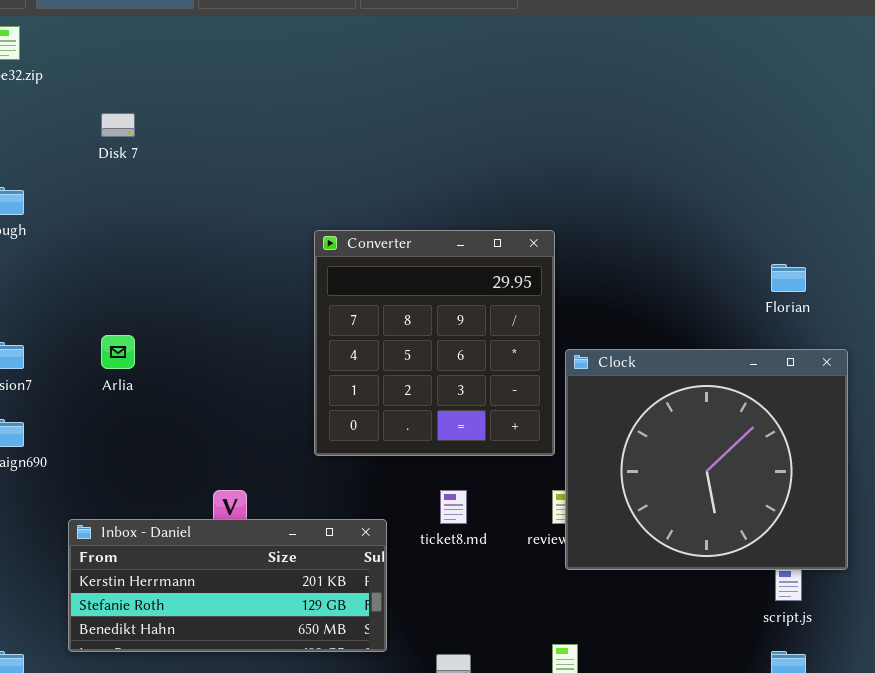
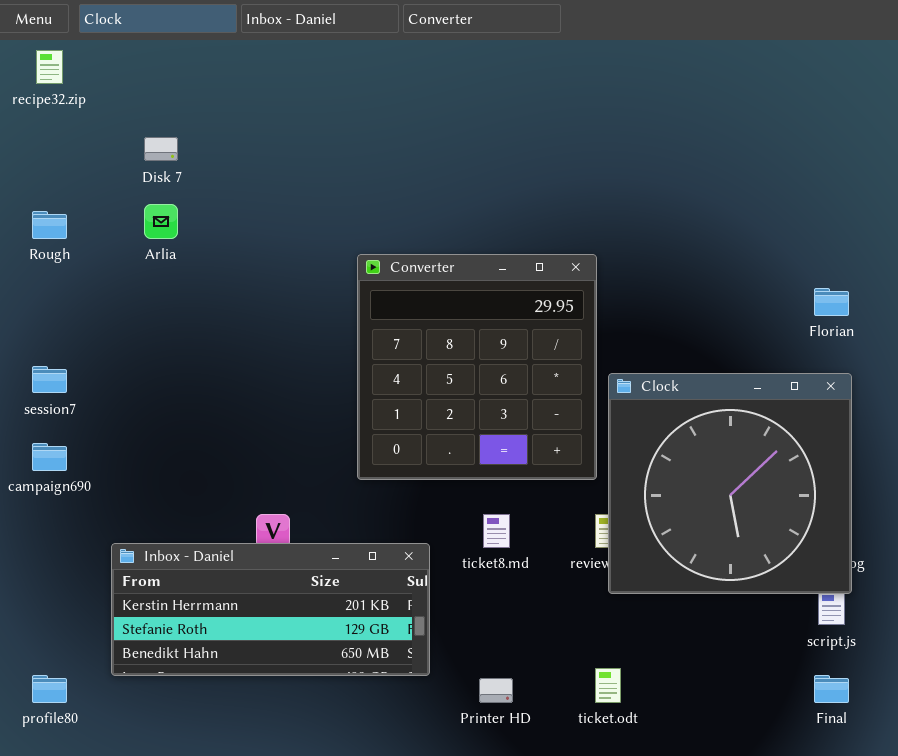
Arlia: [101,335,135,369] -> [144,204,178,239], moved
Clock: [565,349,848,570] -> [608,373,852,594], resized

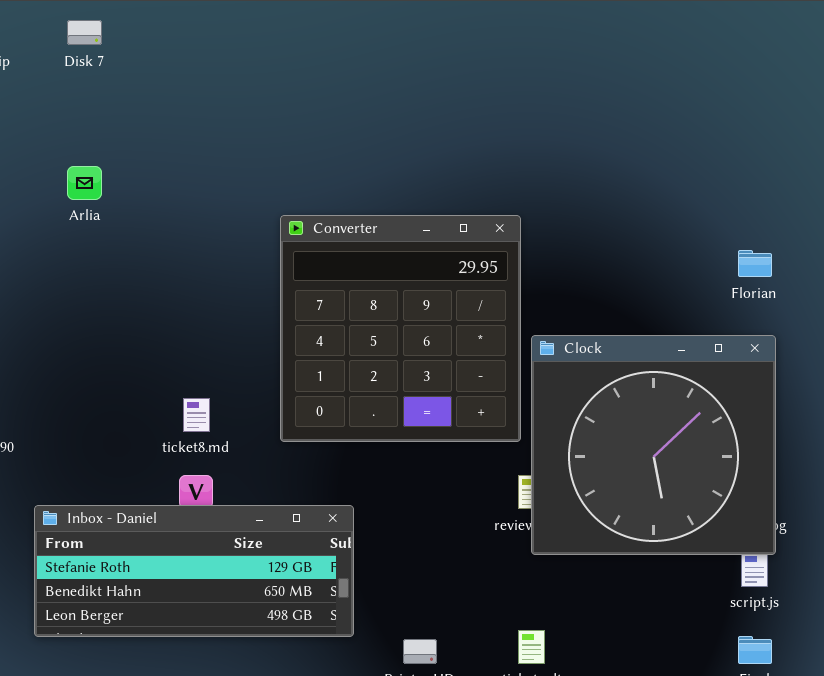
Disk 7: [144,137,178,161] -> [67,20,102,45], moved
ticket8.md: [483,514,510,548] -> [183,398,210,432], moved
Inbox - Daniel: [111,543,430,676] -> [34,505,354,637], scrolled down 1 row

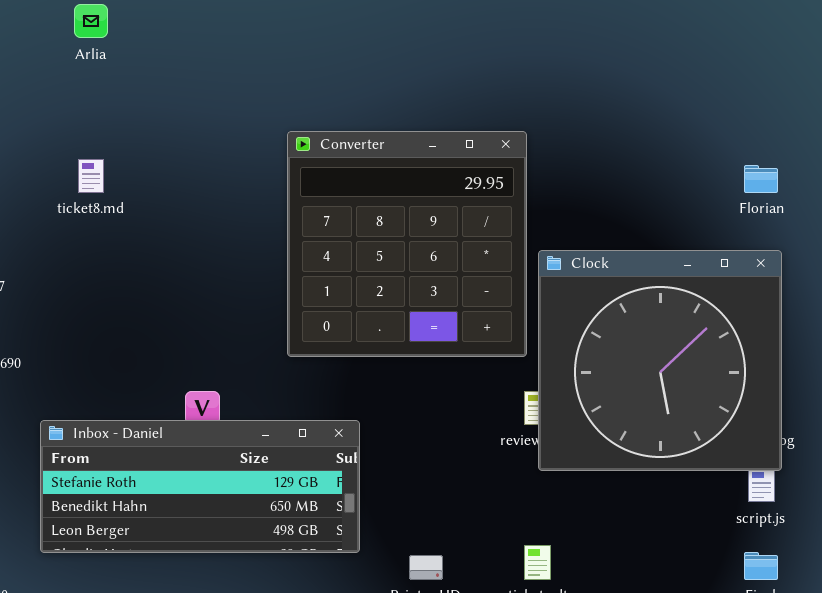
Arlia: [67,166,102,200] -> [74,4,108,38], moved
ticket8.md: [183,398,210,432] -> [78,159,104,193], moved

